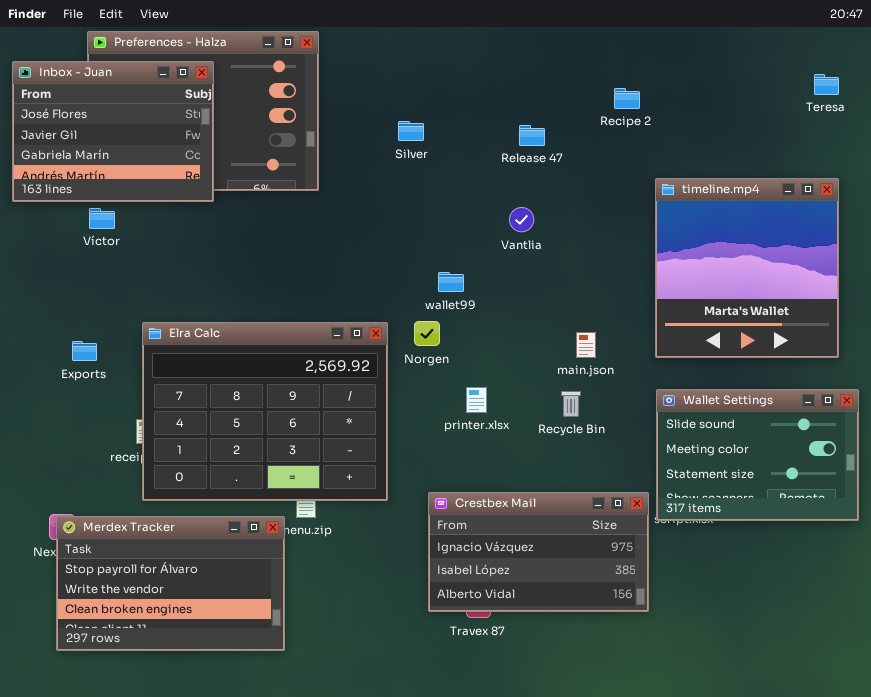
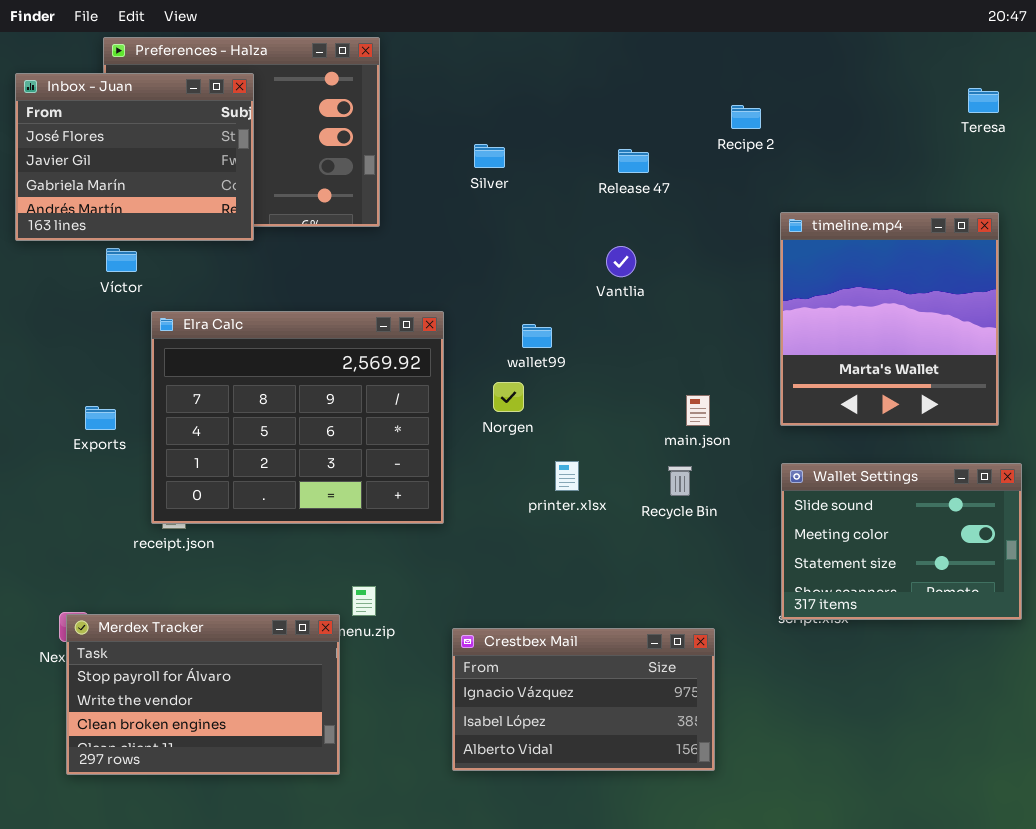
Elra Calc: [142,322,388,501] -> [151,311,444,524], moved
Crestbex Mail: [428,492,649,612] -> [452,628,715,771], moved

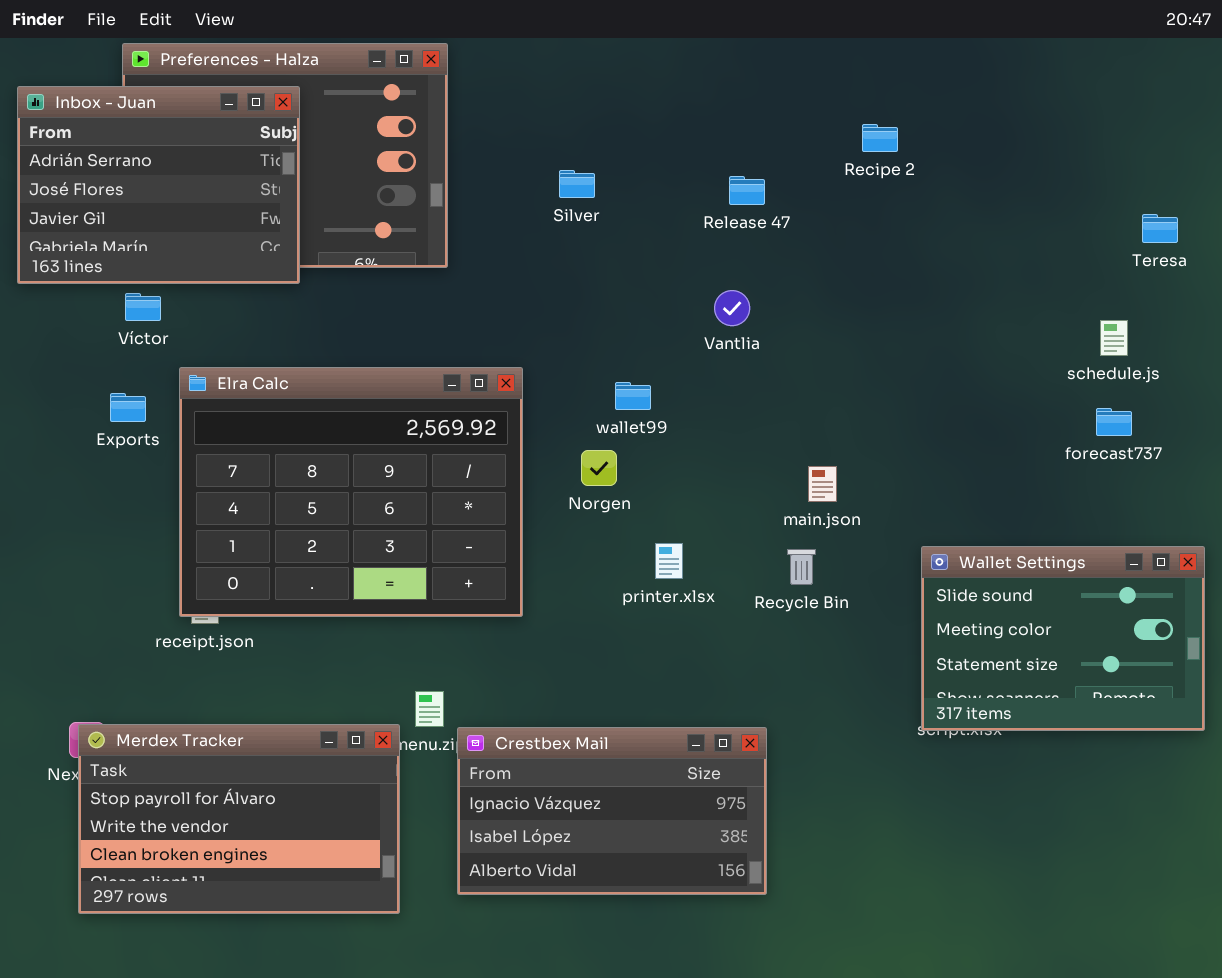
Inbox - Juan: [15,73,254,241] -> [17,86,300,284], scrolled up 1 row
Teresa: [968,88,999,113] -> [1142,214,1178,243], moved
timeline.mp4: [780,212,999,426] -> none, closed
Exports: [85,406,116,430] -> [110,393,146,422], moved
Crestbex Mail: [452,628,715,771] -> [457,727,767,895], moved

